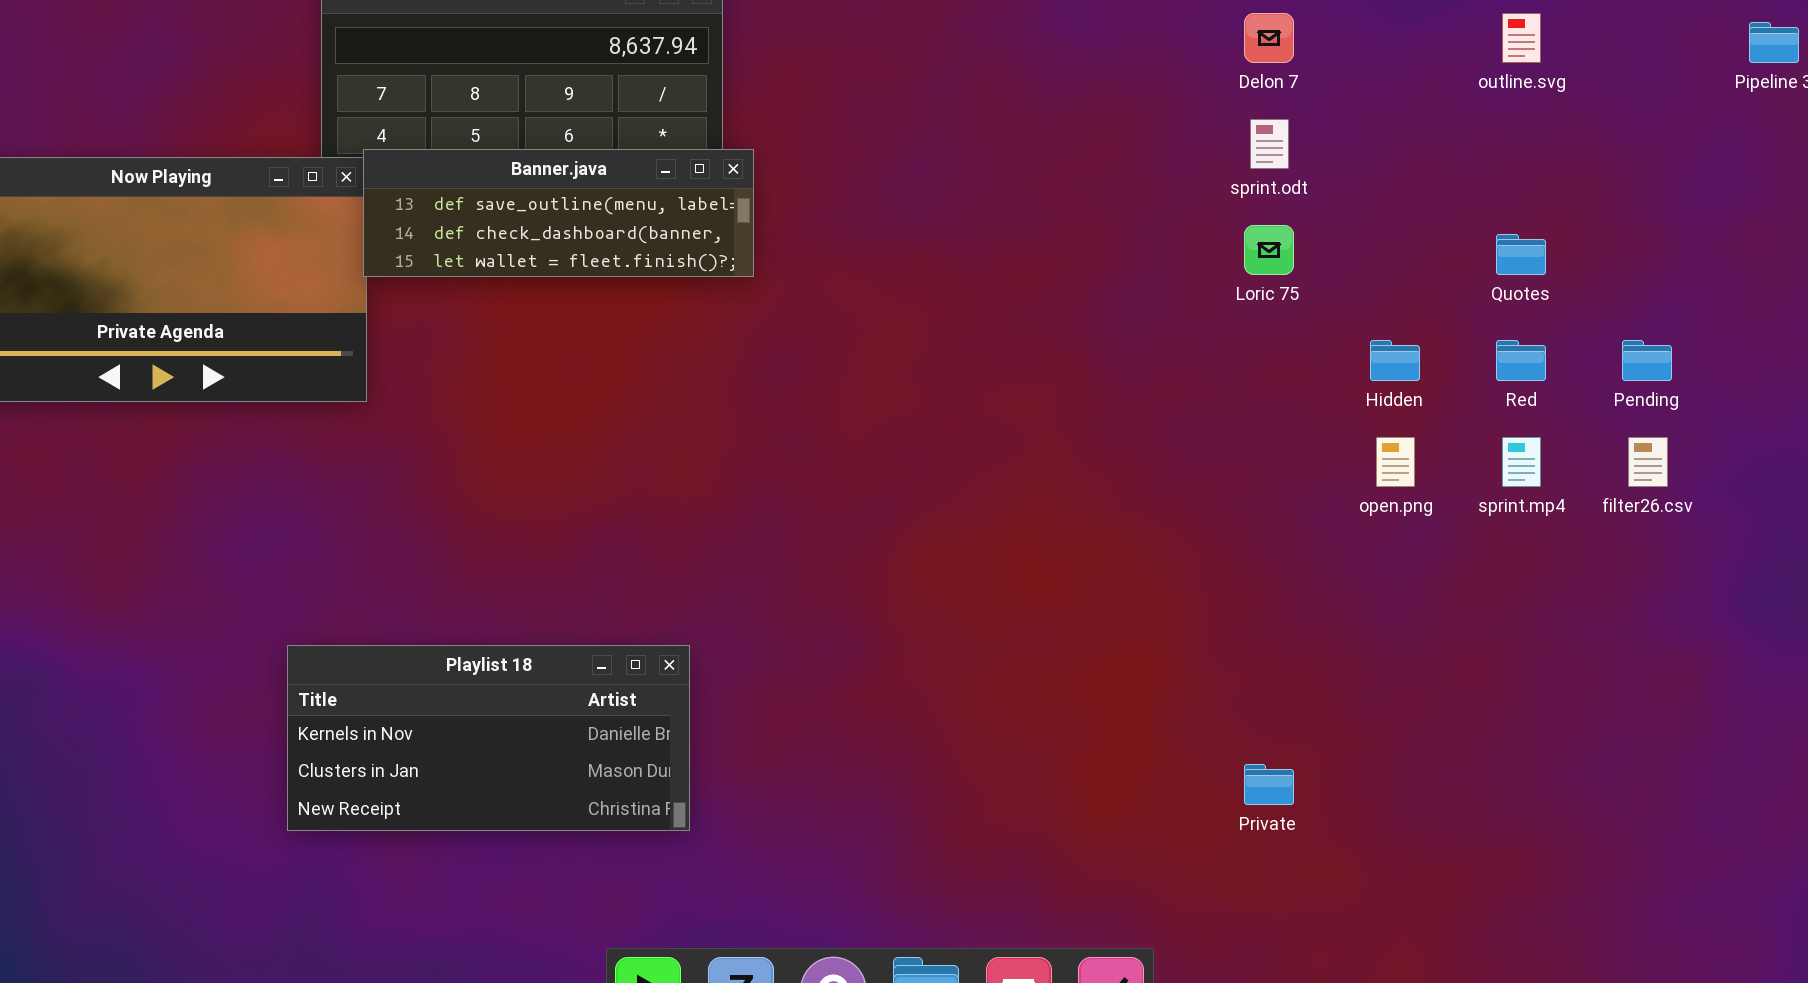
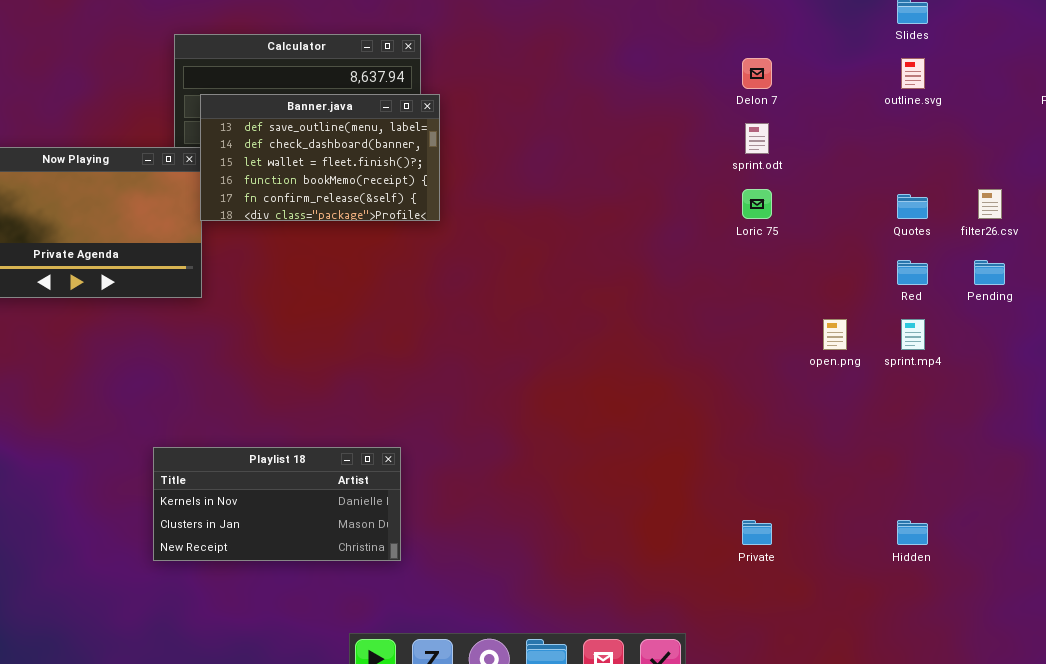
Banner.java: [363,149,754,277] -> [200,94,440,221], resized
Hidden: [1370,340,1420,381] -> [897,520,928,545], moved
filter26.csv: [1628,437,1668,487] -> [978,189,1002,219], moved

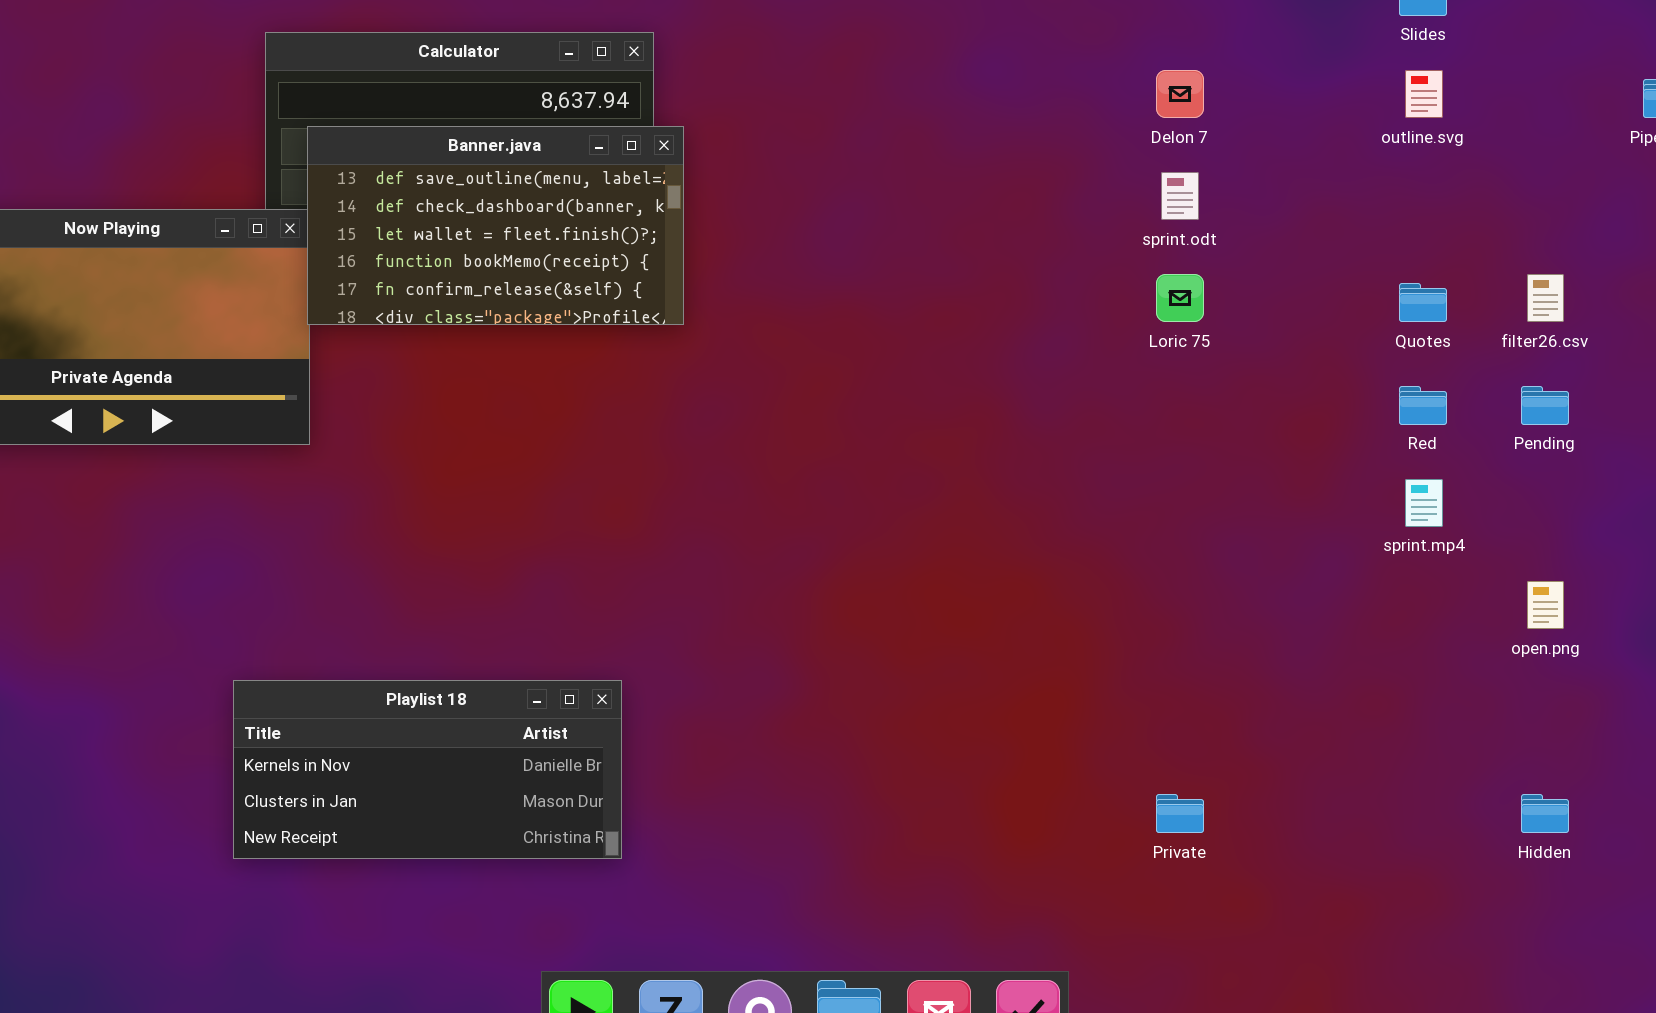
open.png: [823,319,847,350] -> [1527,581,1564,629], moved
Hidden: [897,520,928,545] -> [1521,794,1569,833], moved

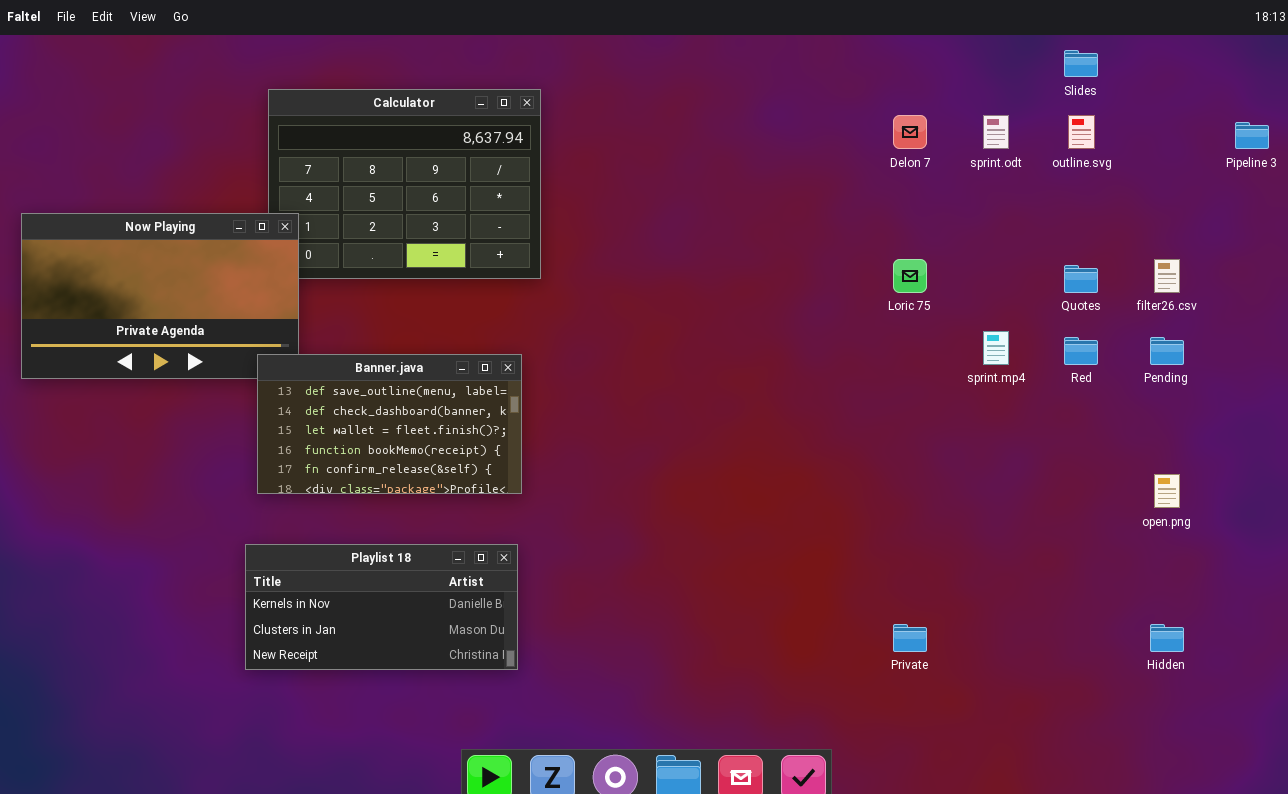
Banner.java: [307,126,684,325] -> [257,354,522,494], moved
sprint.odt: [1161,172,1199,220] -> [983,115,1009,149], moved
sprint.mp4: [1405,479,1443,527] -> [983,331,1009,365], moved

